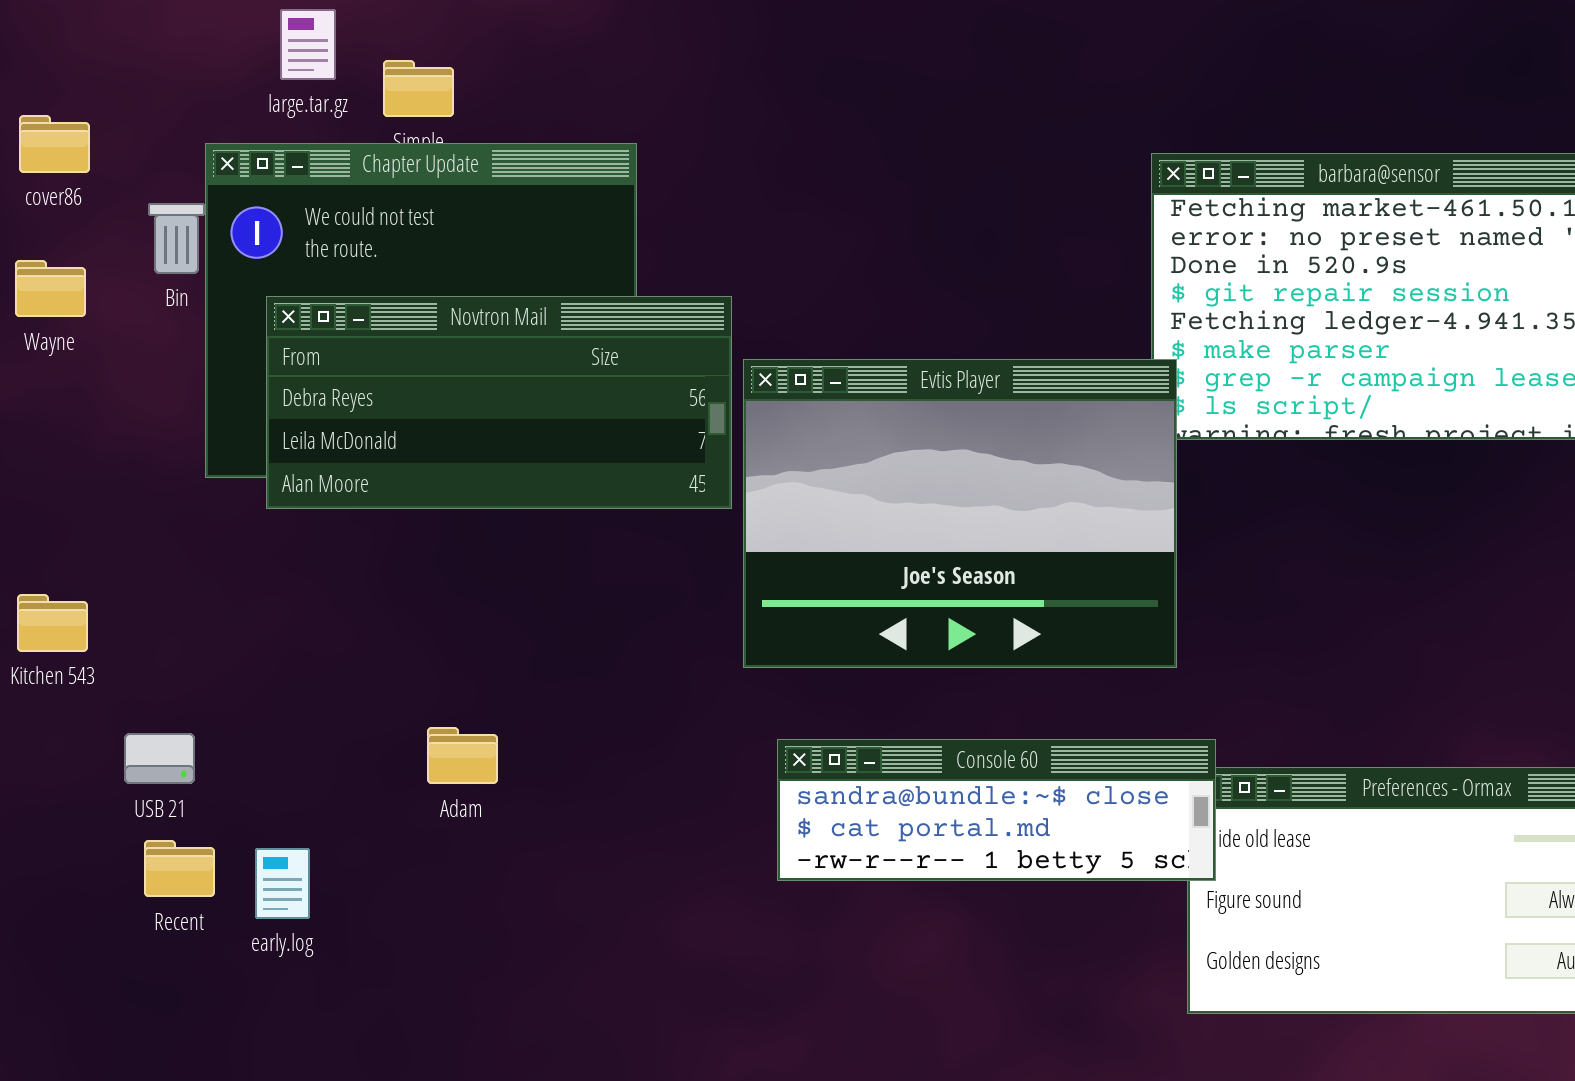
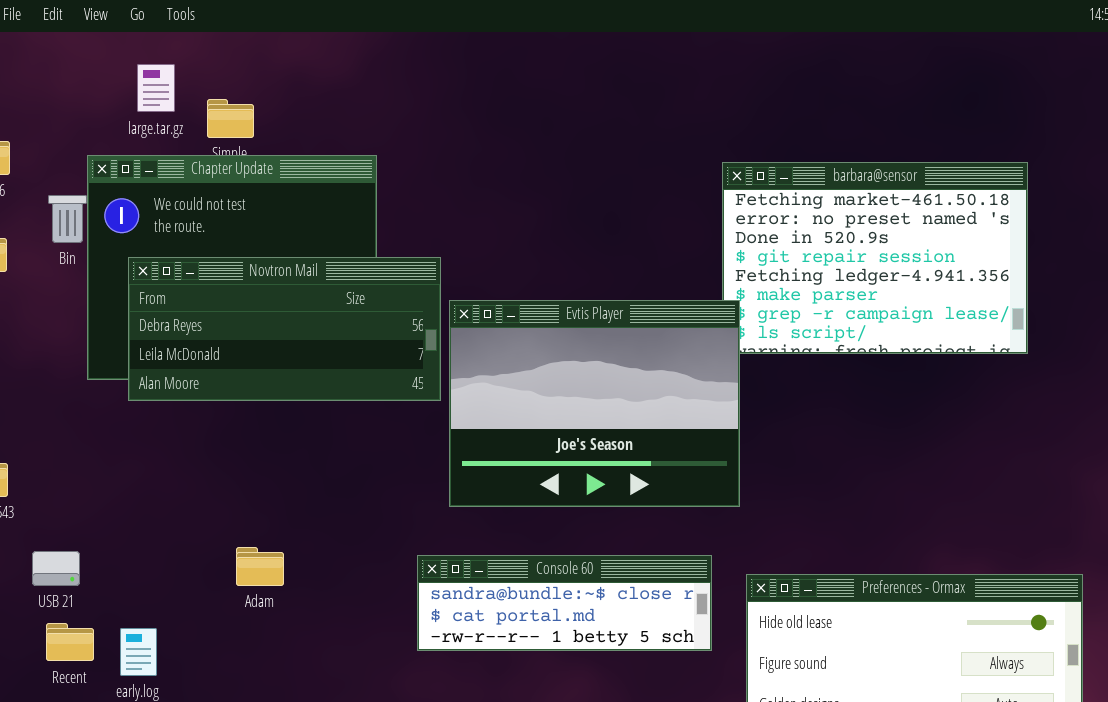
Console 60: [777,739,1216,881] -> [417,555,712,651], moved

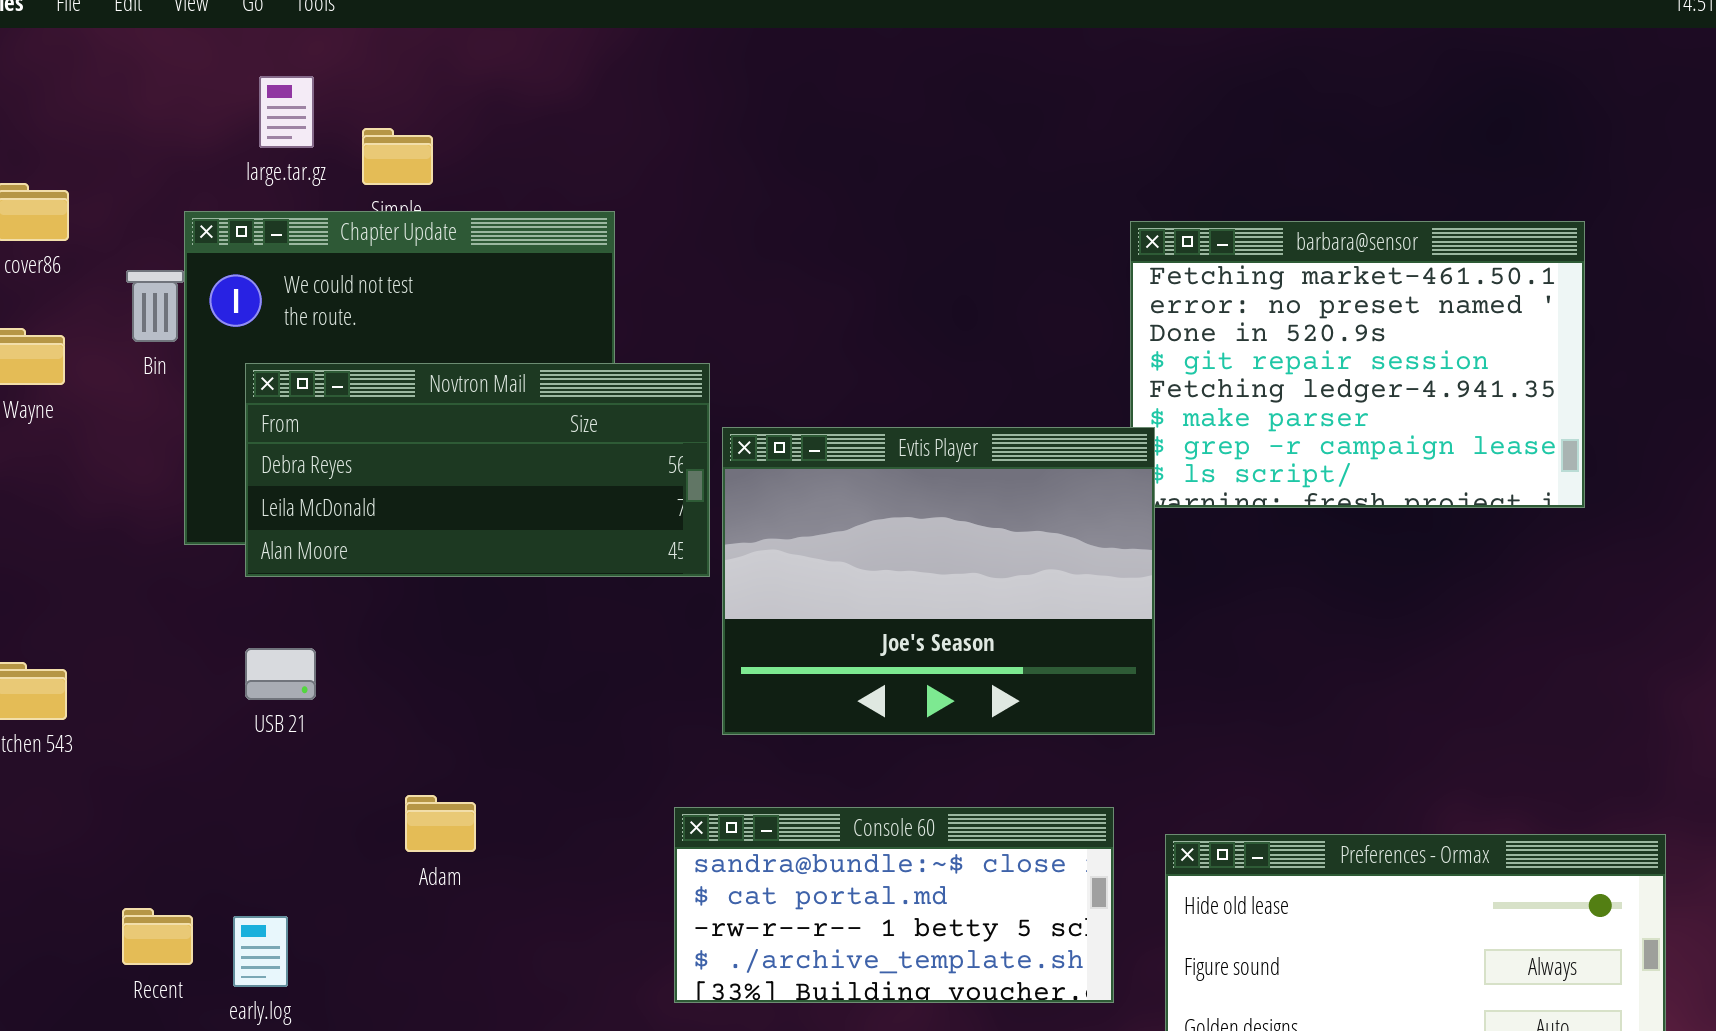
USB 21: [32,551,80,586] -> [245,648,316,700], moved
Console 60: [417,555,712,651] -> [674,807,1114,1003], resized

